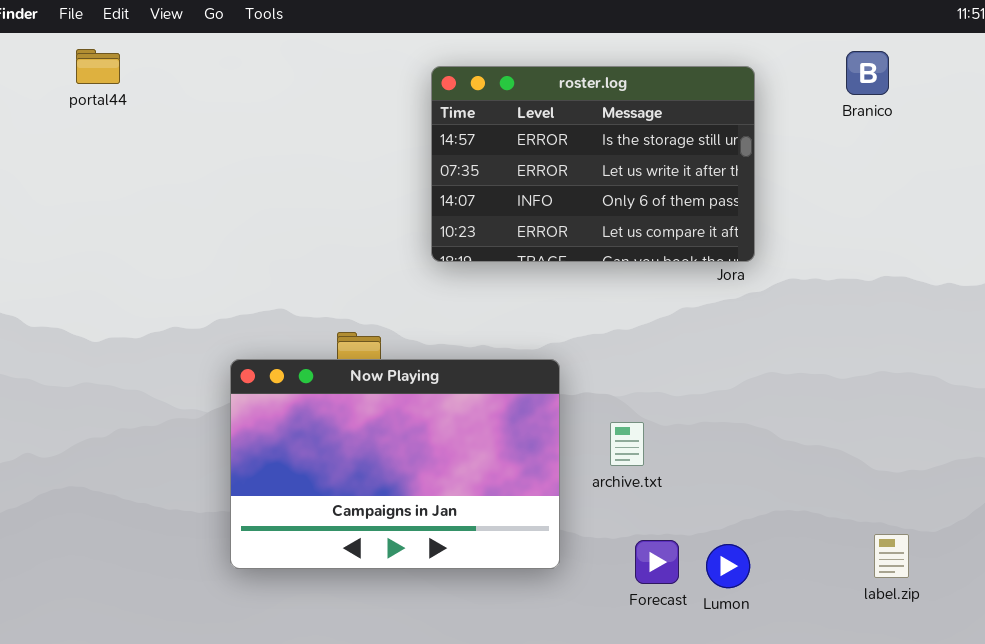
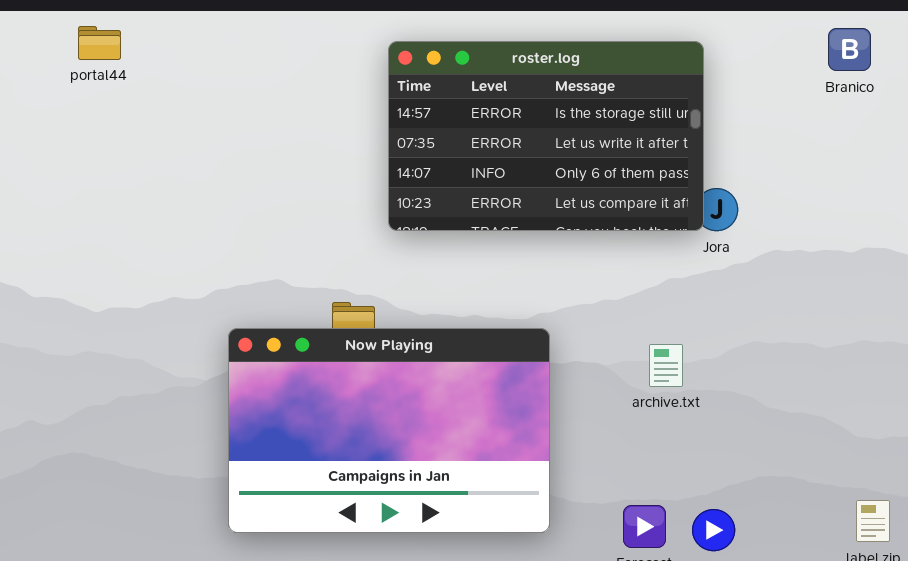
roster.log: [431,66,755,262] -> [388,41,704,231], moved
archive.txt: [610,422,644,466] -> [649,344,683,387], moved

